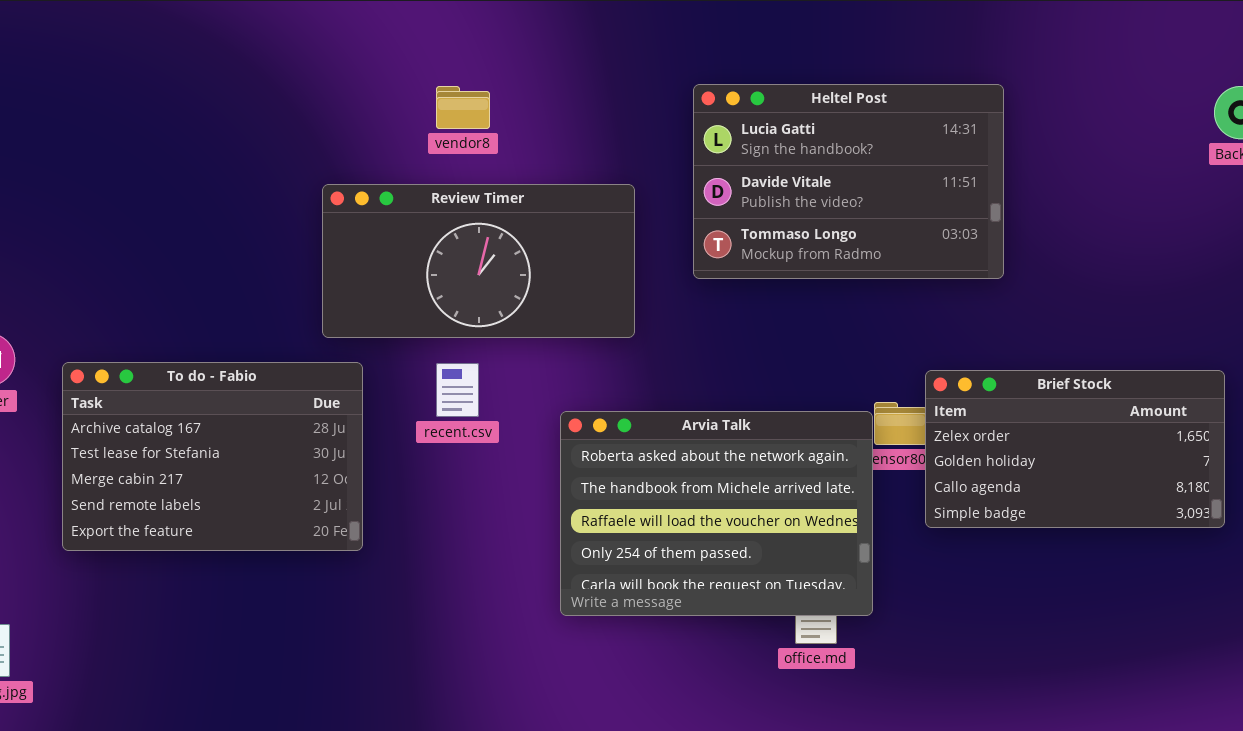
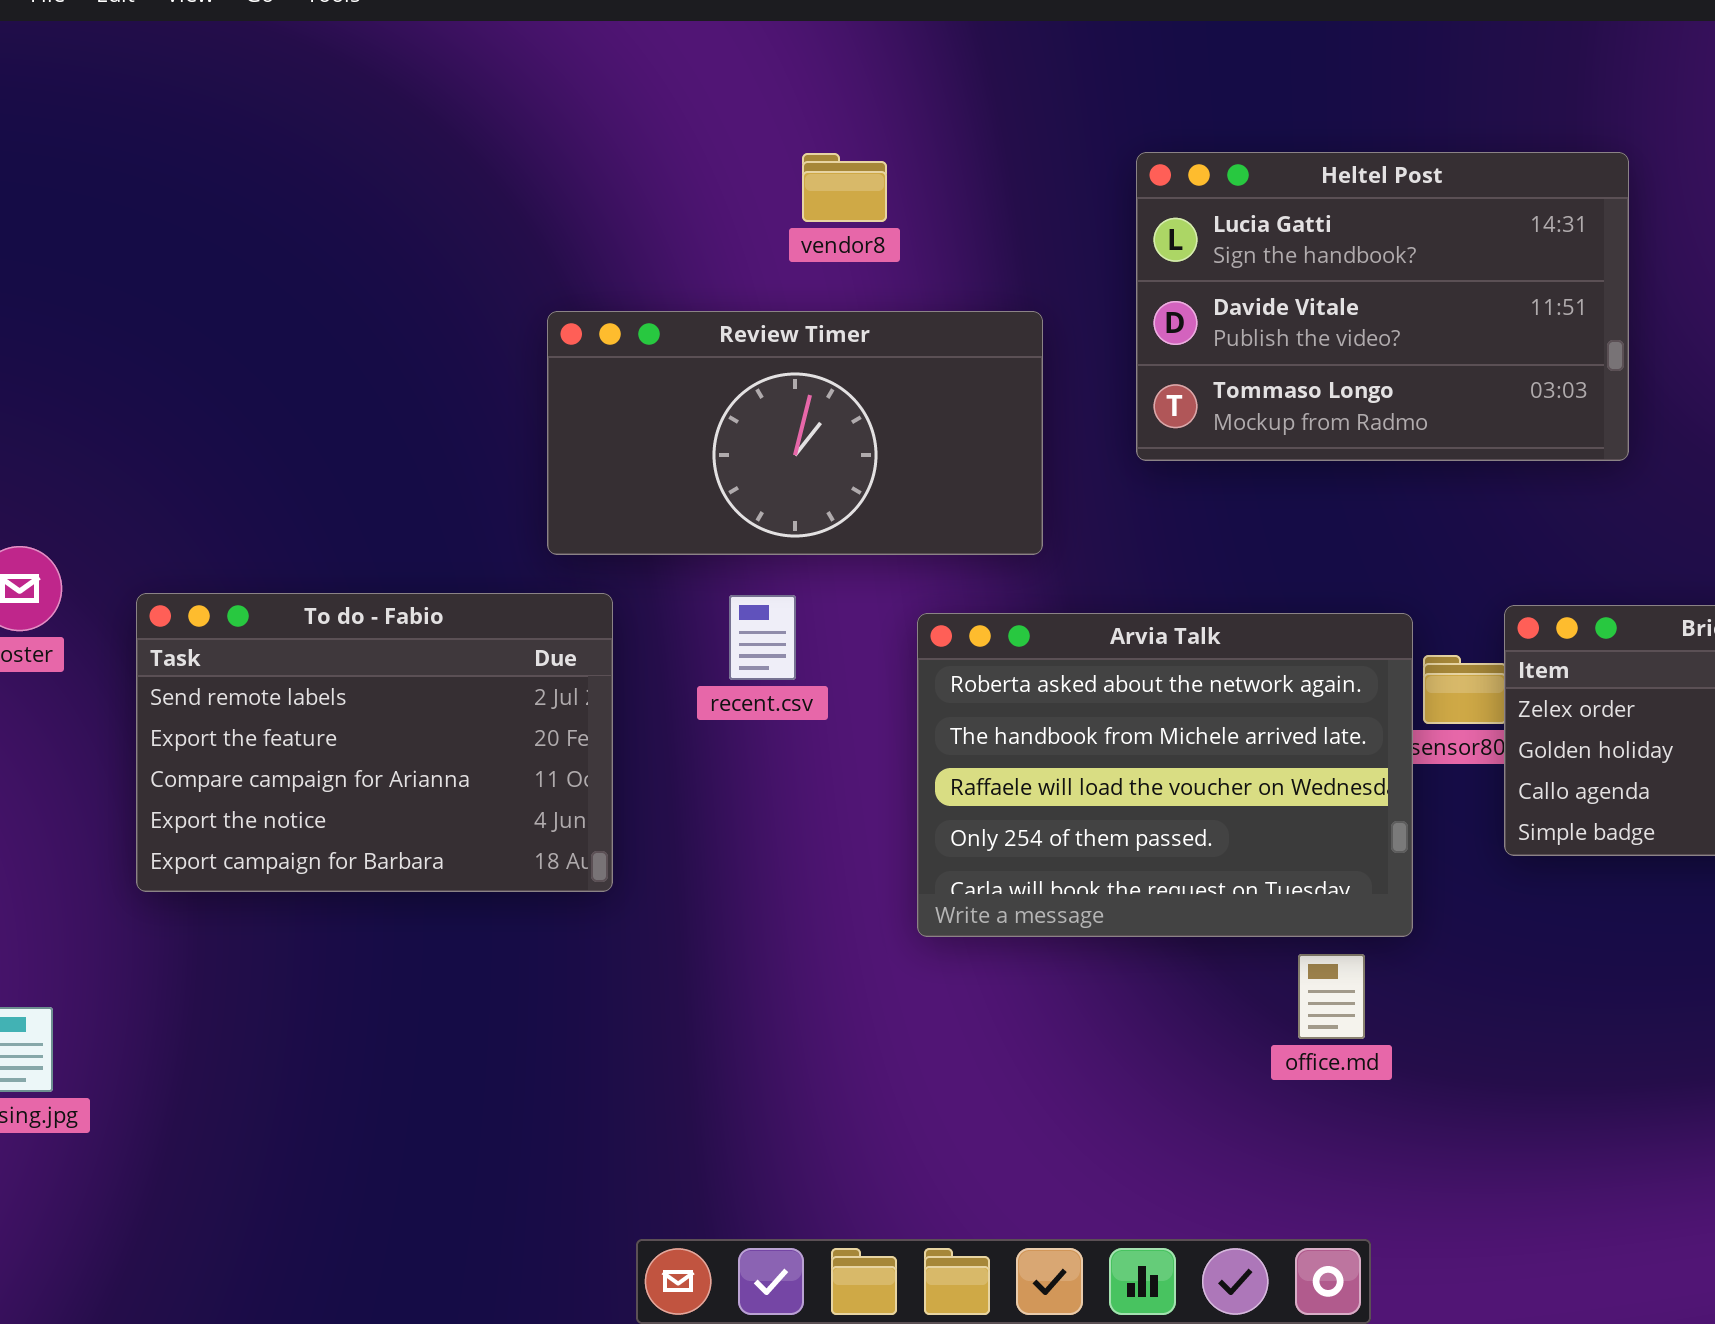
vendor8: [436,86,490,129] -> [802,153,887,222], moved
To do - Fabio: [62,362,363,551] -> [136,593,613,892], scrolled down 3 rows
Arvia Talk: [560,411,873,616] -> [917,613,1413,937], moved

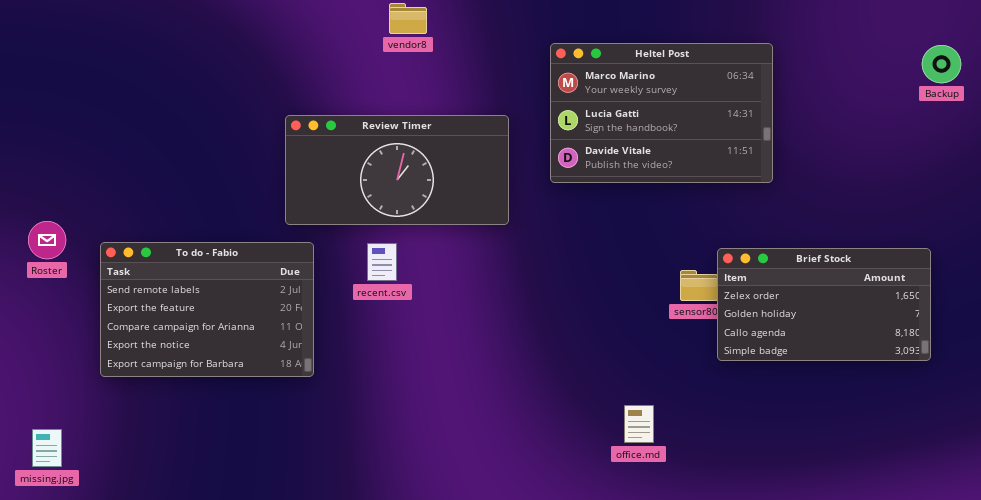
Heltel Post: [1136,152,1629,461] -> [550,43,773,183], scrolled up 1 row
vendor8: [802,153,887,222] -> [389,3,427,34], moved
Arvia Talk: [917,613,1413,937] -> none, closed

